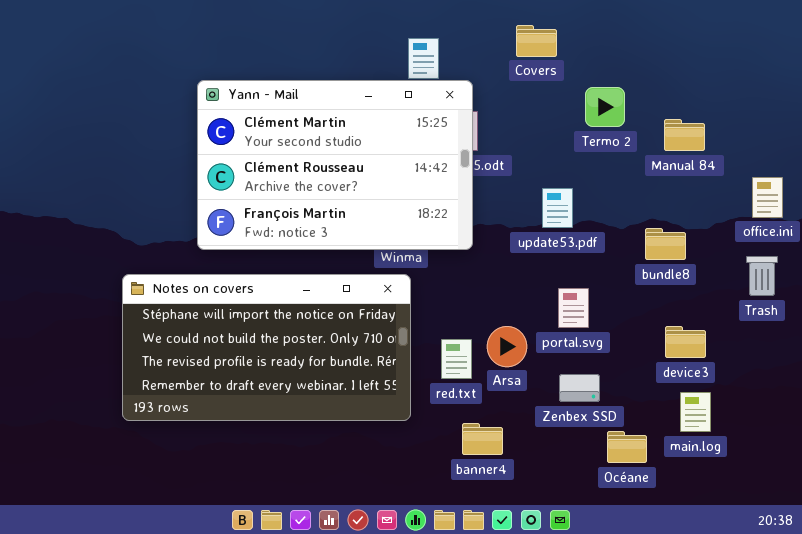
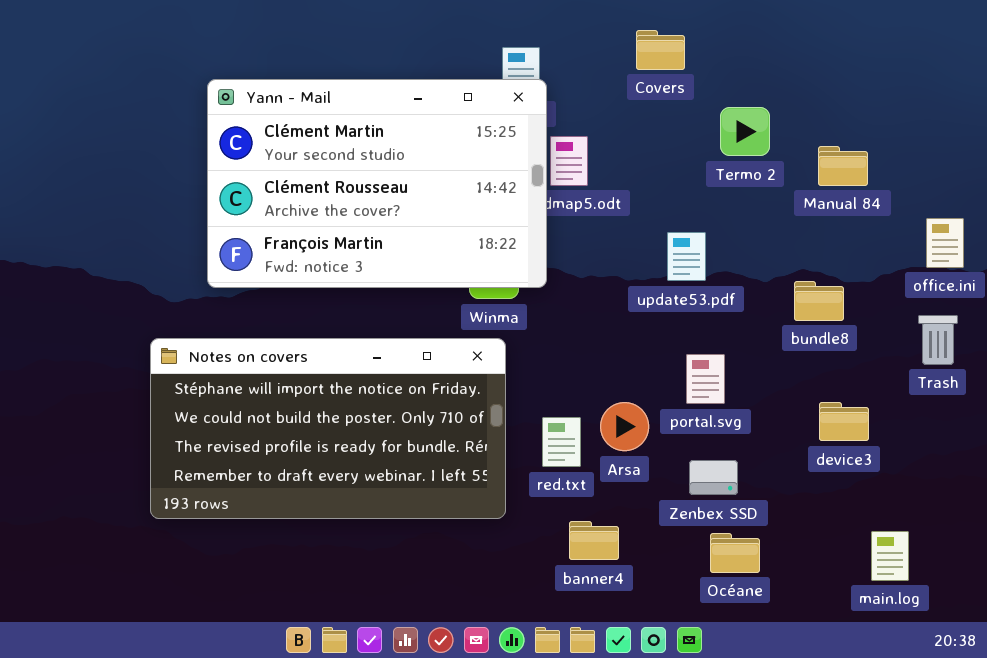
Yann - Mail: [197,80,473,250] -> [207,79,547,288], moved
main.log: [680,392,711,432] -> [871,531,909,581], moved
Océane: [607,431,647,463] -> [710,533,760,573], moved

